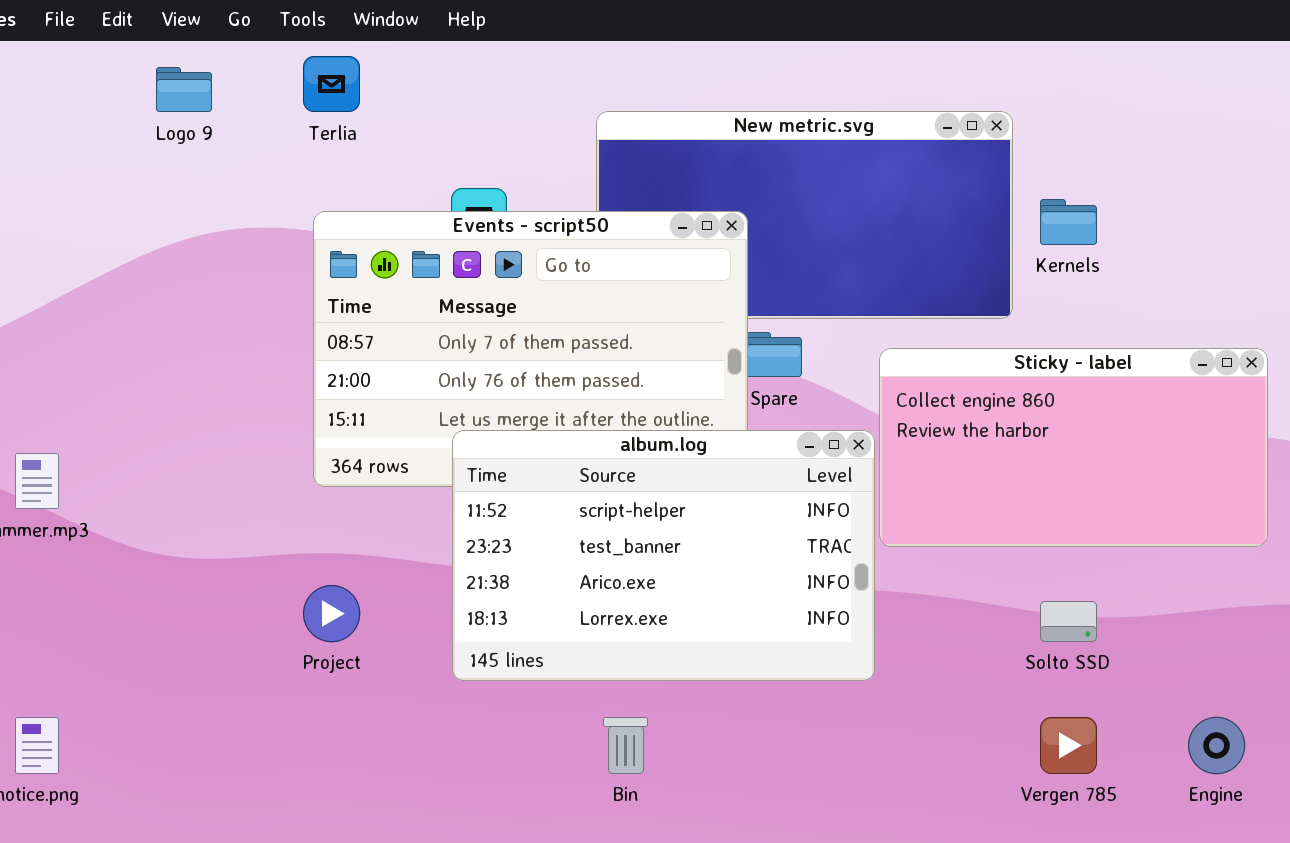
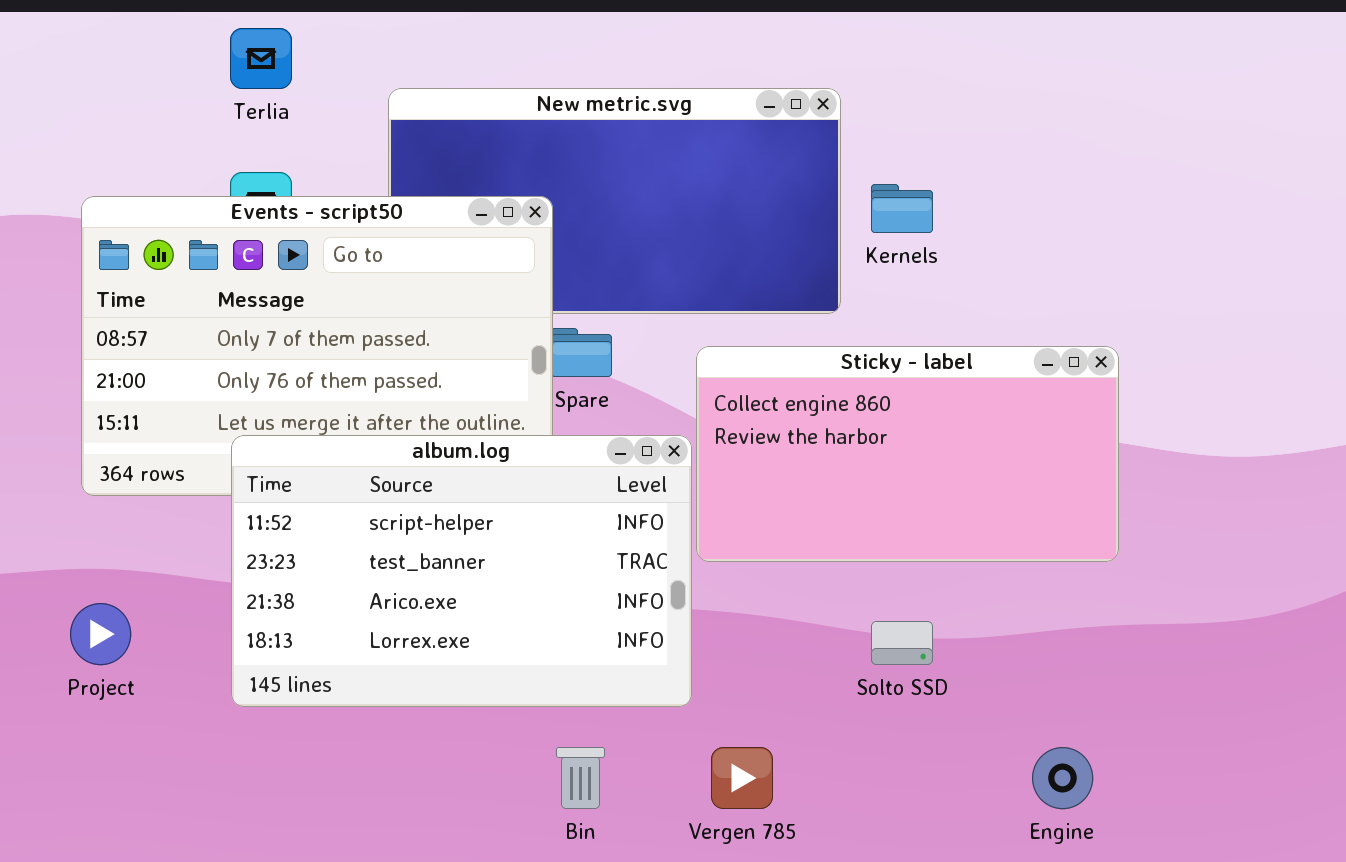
Terlia: [303,56,360,112] -> [230,28,292,89], moved
Bin: [603,717,648,774] -> [556,747,605,809], moved
Vergen 785: [1040,717,1097,774] -> [711,747,773,809], moved

